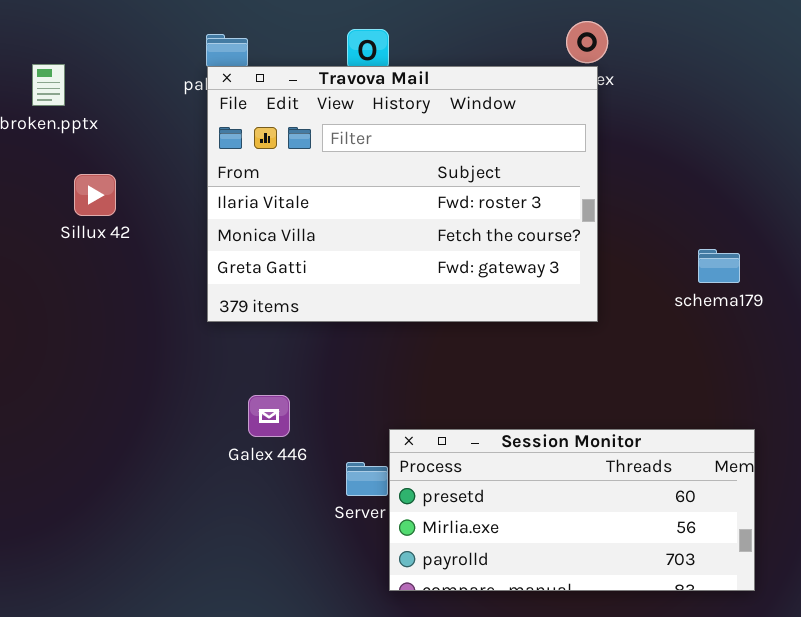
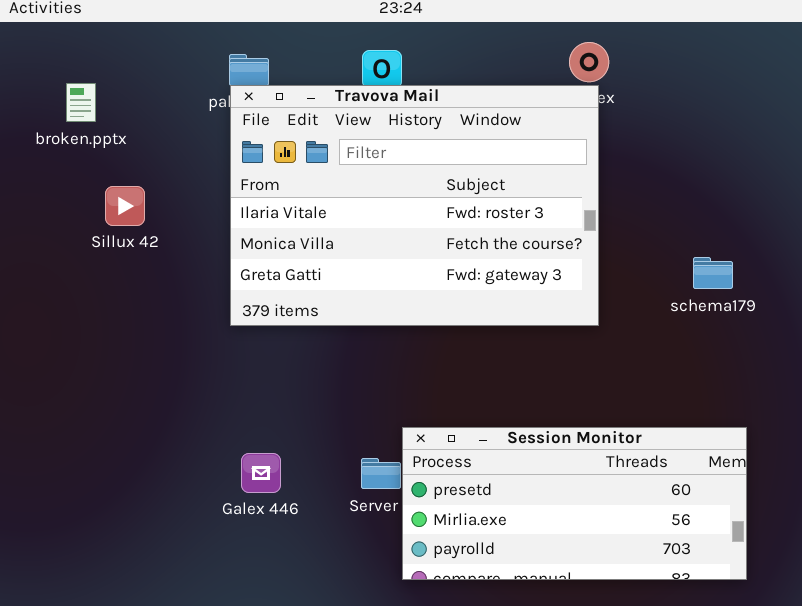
Galex 446: [248,395,290,437] -> [241,453,281,493], moved

